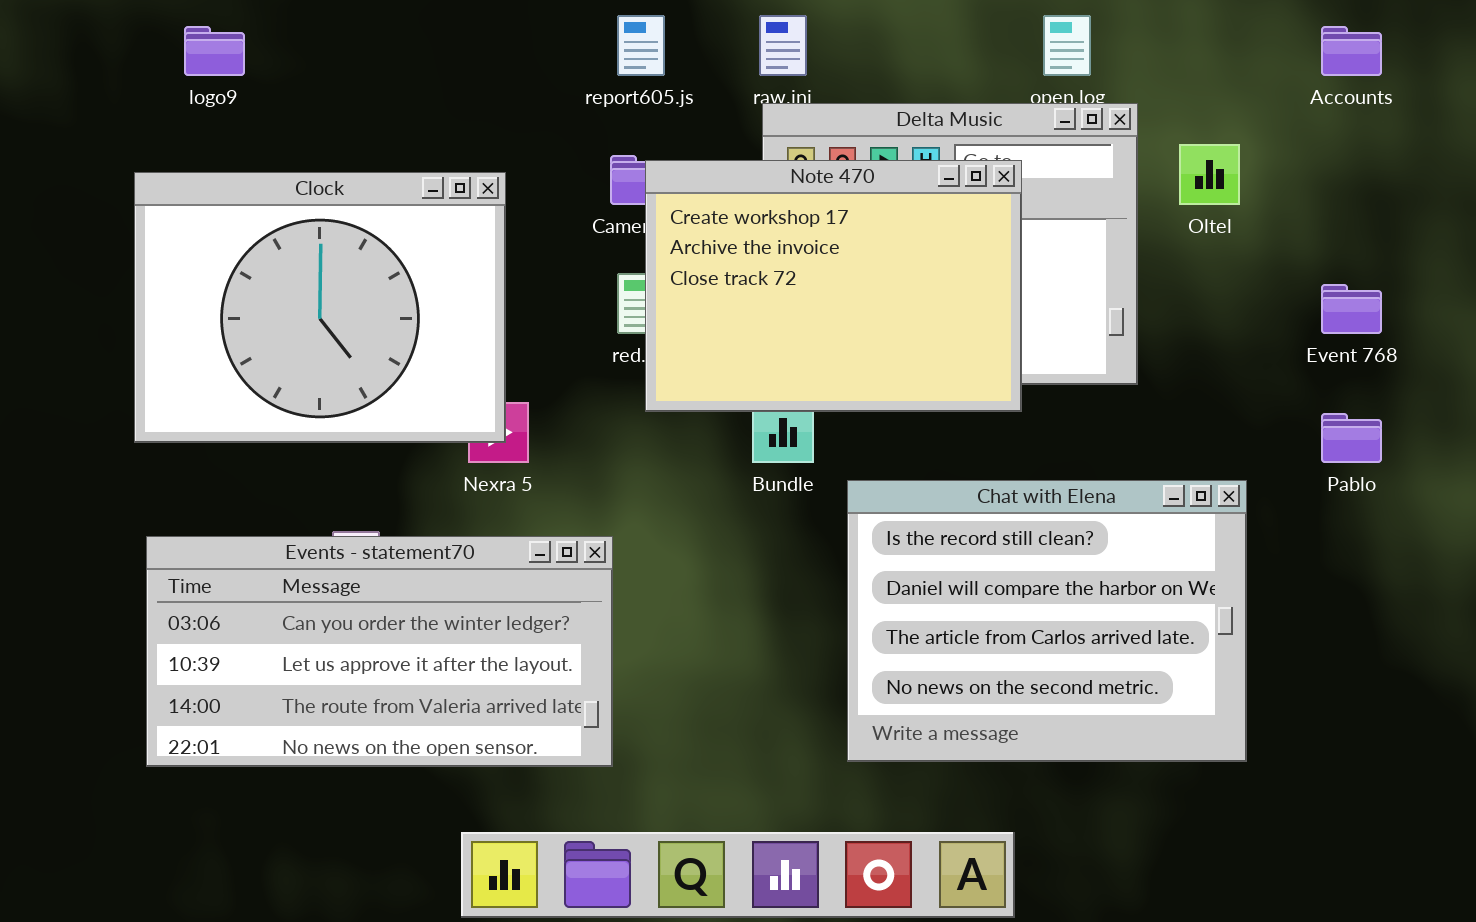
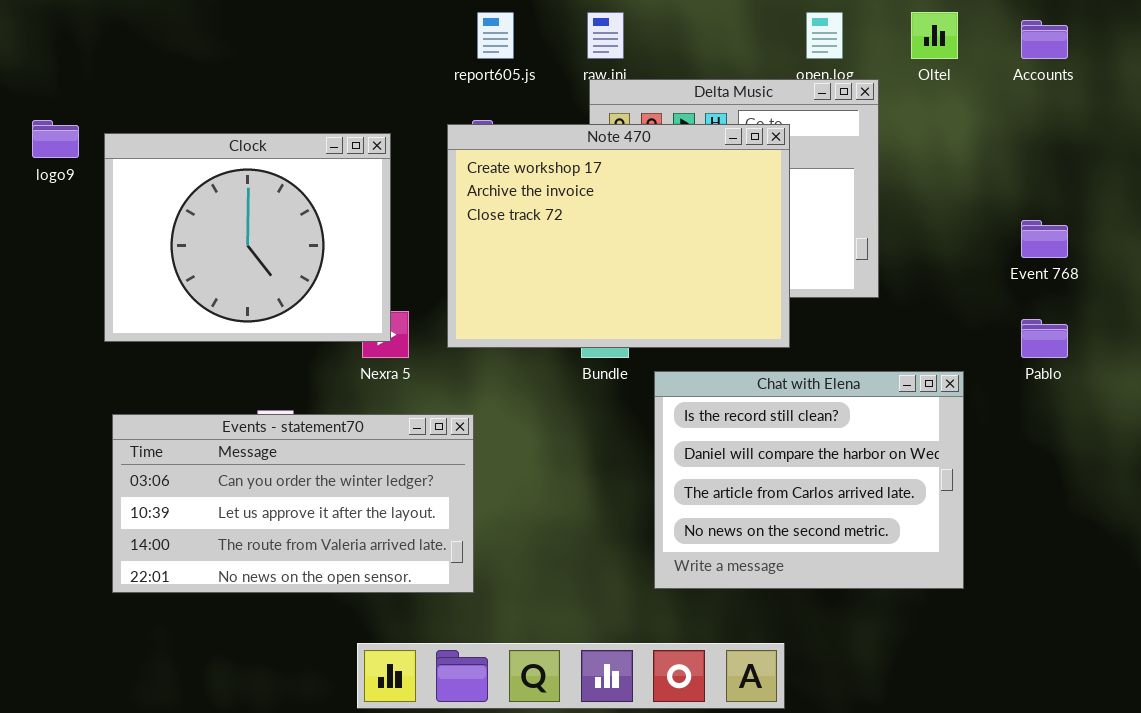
logo9: [184,26,245,76] -> [32,120,79,158], moved
Oltel: [1179,144,1240,205] -> [911,12,958,59], moved
Note 470: [645,160,1022,412] -> [447,124,790,348], resized

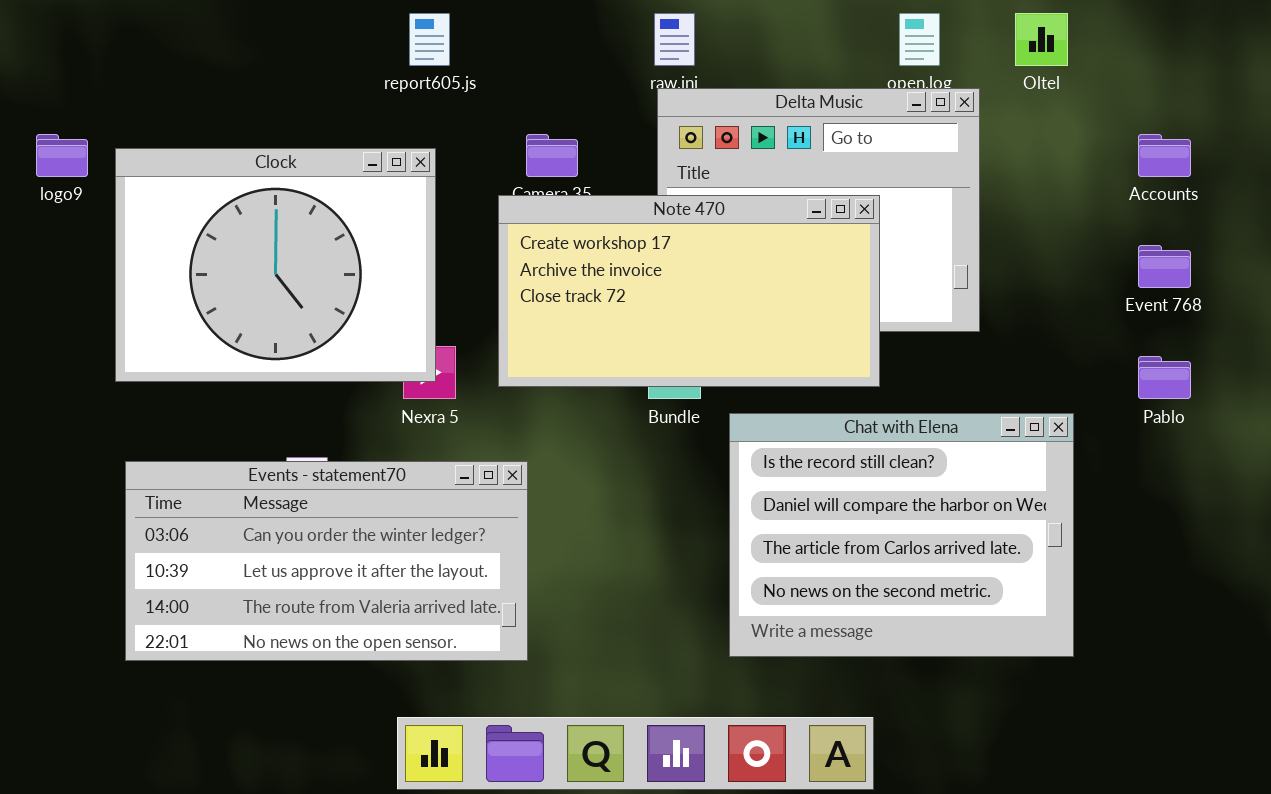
report605.js: [477,12,514,59] -> [409,13,450,66], moved
Accounts: [1021,20,1068,59] -> [1138,134,1191,177], moved
Note 470: [447,124,790,348] -> [498,195,880,387], resized

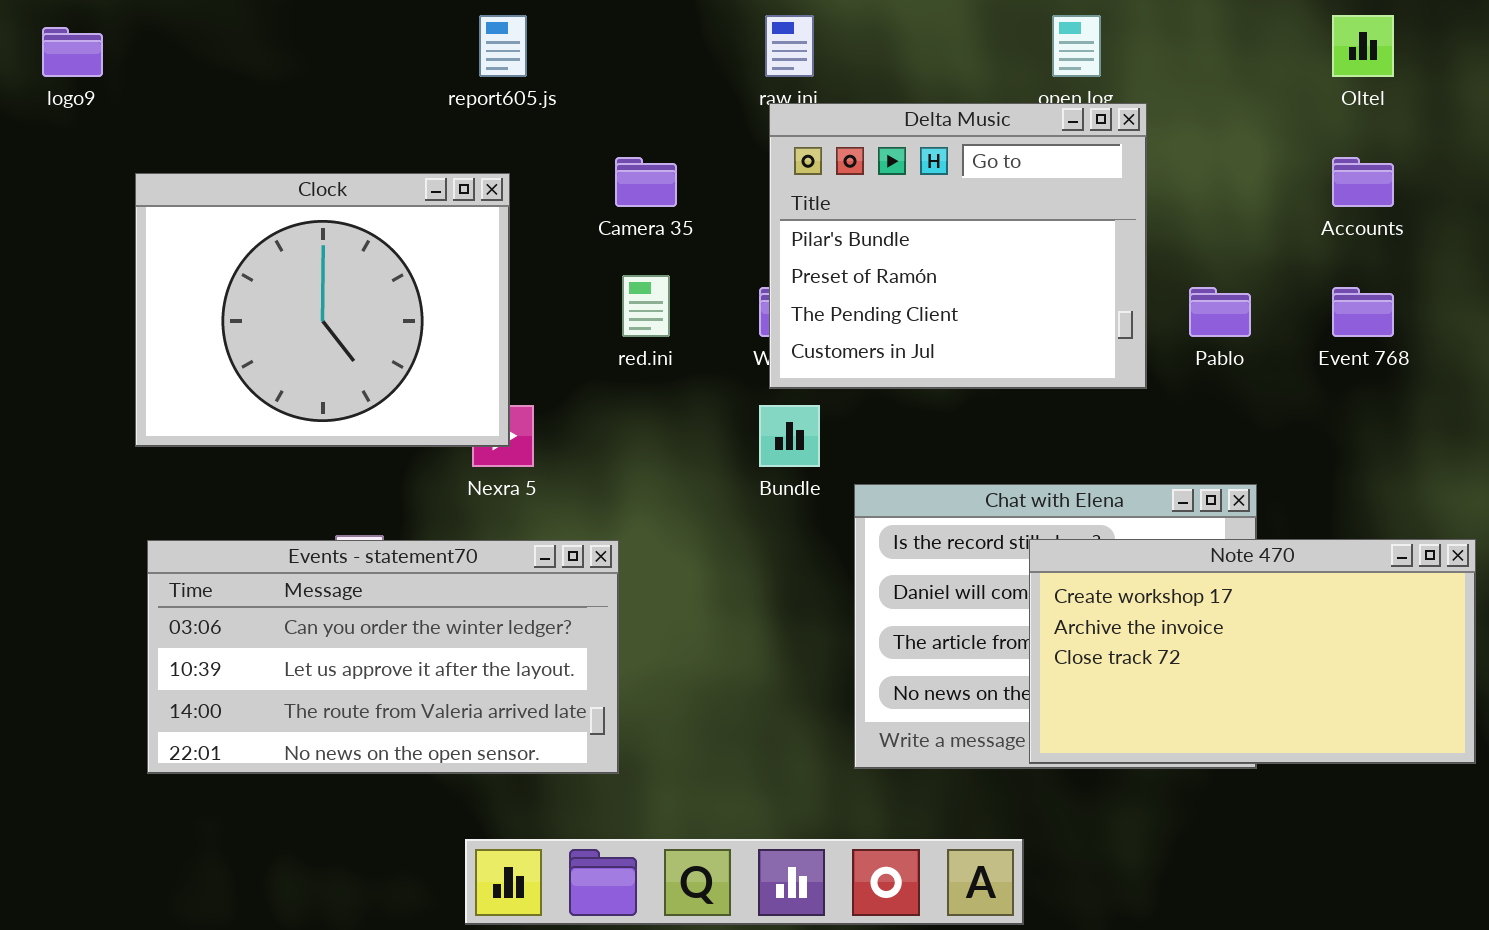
Oltel: [1015,13,1068,66] -> [1332,15,1394,77], moved
logo9: [36,134,88,177] -> [42,27,103,77], moved
Note 470: [498,195,880,387] -> [1029,539,1476,764], moved
Pablo: [1138,356,1191,399] -> [1189,287,1251,337], moved

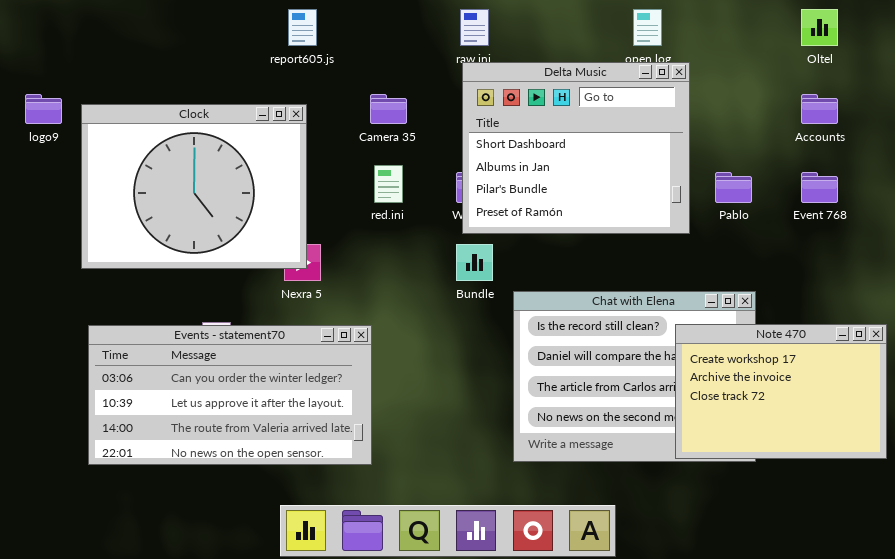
logo9: [42,27,103,77] -> [25,94,62,124], moved
Delta Music: [769,103,1147,389] -> [462,62,690,234], scrolled up 2 rows
Note 470: [1029,539,1476,764] -> [675,324,887,459], resized

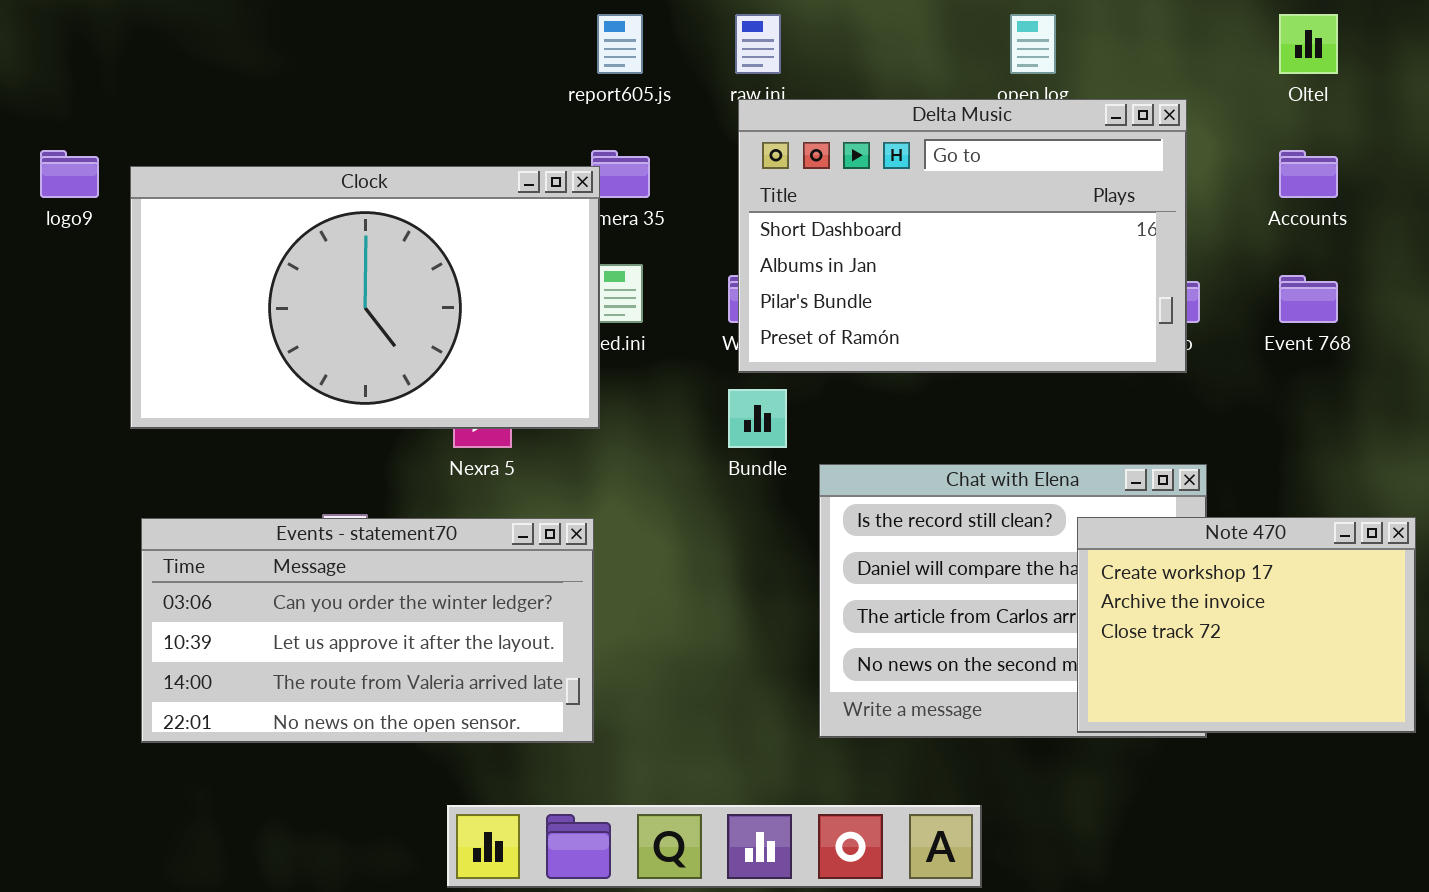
report605.js: [288,9,317,46] -> [597,14,643,74], moved
Delta Music: [462,62,690,234] -> [738,99,1187,373], resized
Clock: [81,104,307,269] -> [130,166,600,429], resized

